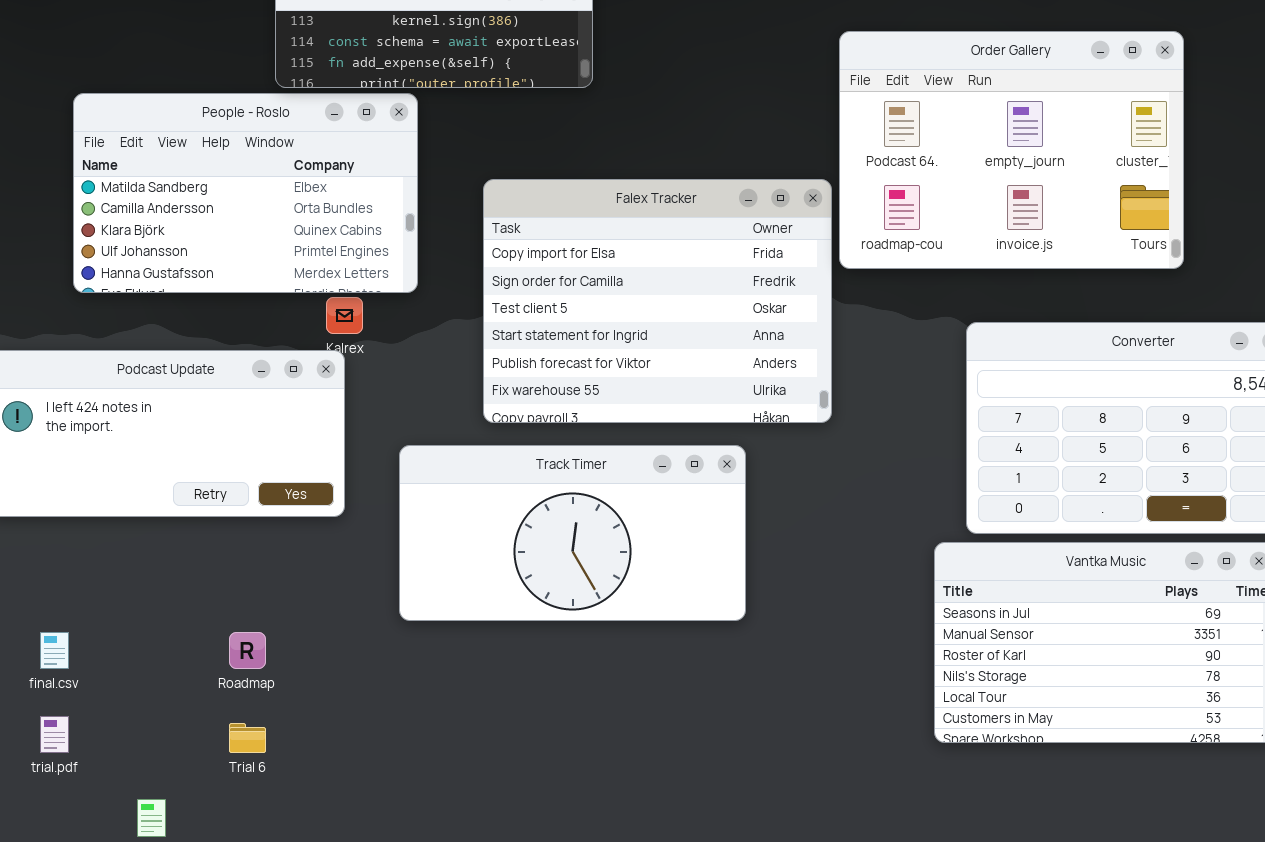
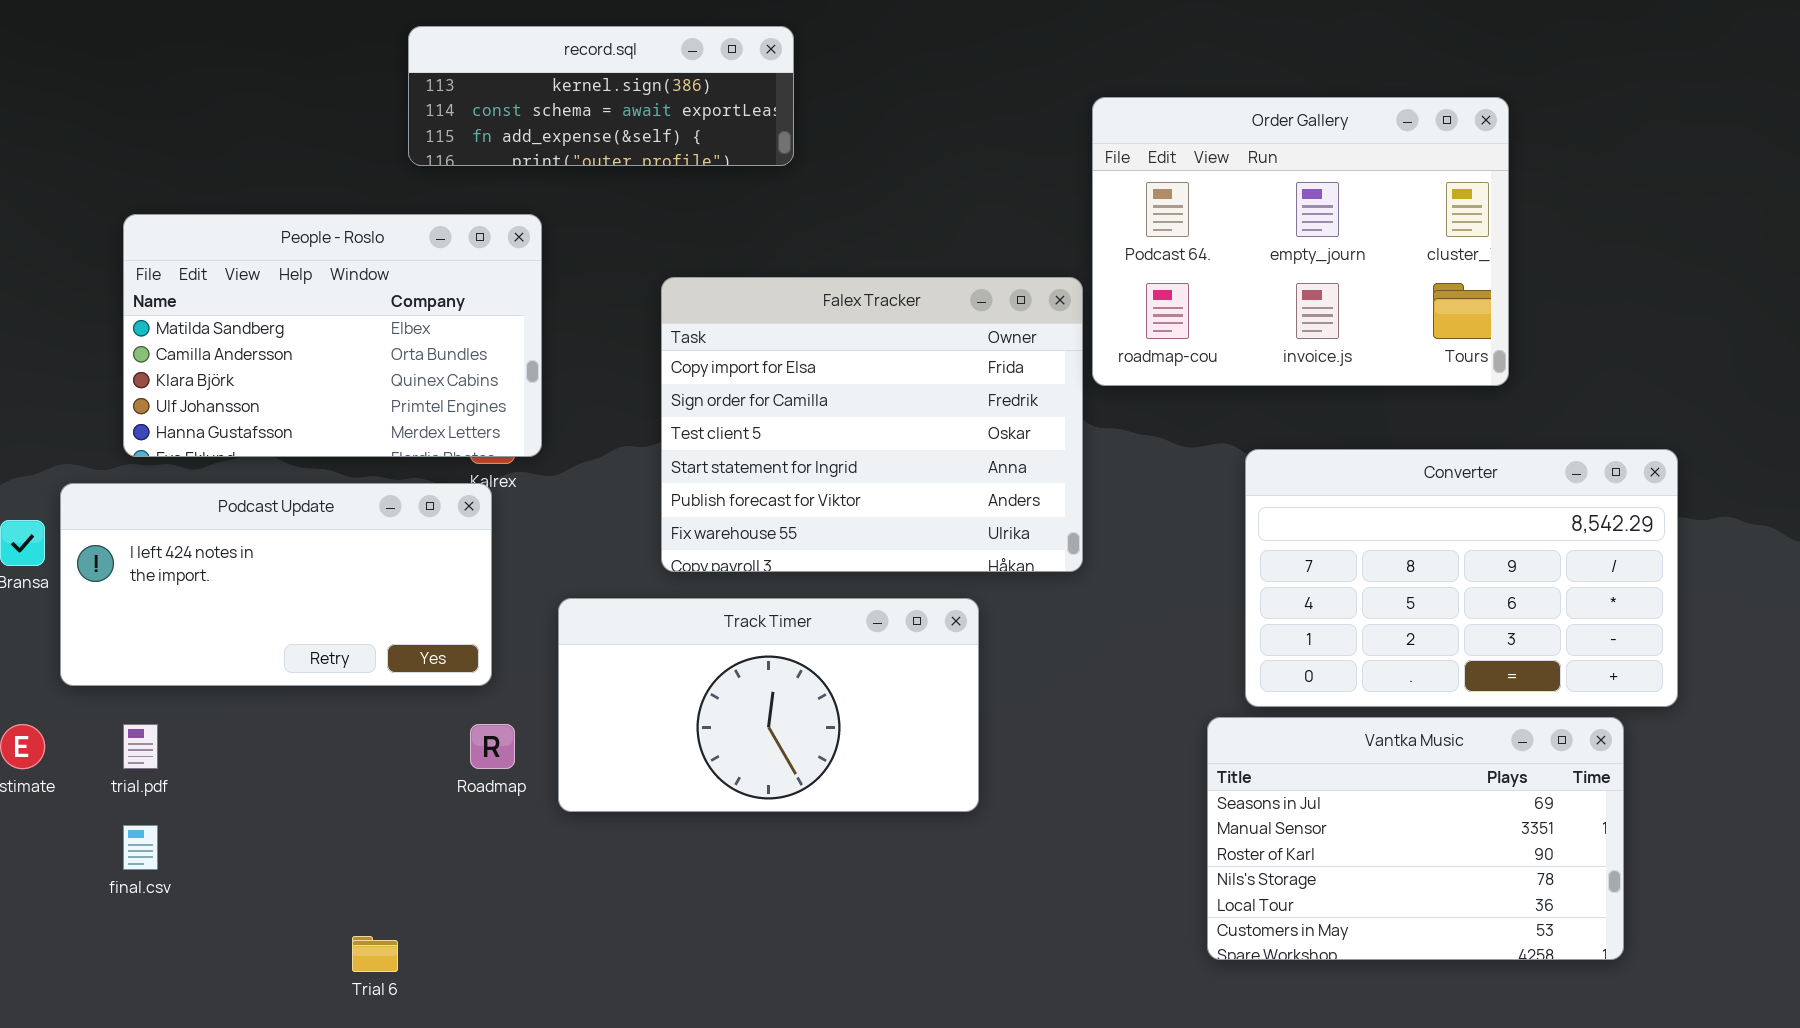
People - Roslo: [73,93,418,293] -> [123,214,542,457], moved
Roadmap: [229,632,266,669] -> [470,724,515,769], moved
trial.pdf: [40,716,69,753] -> [123,724,158,769], moved

